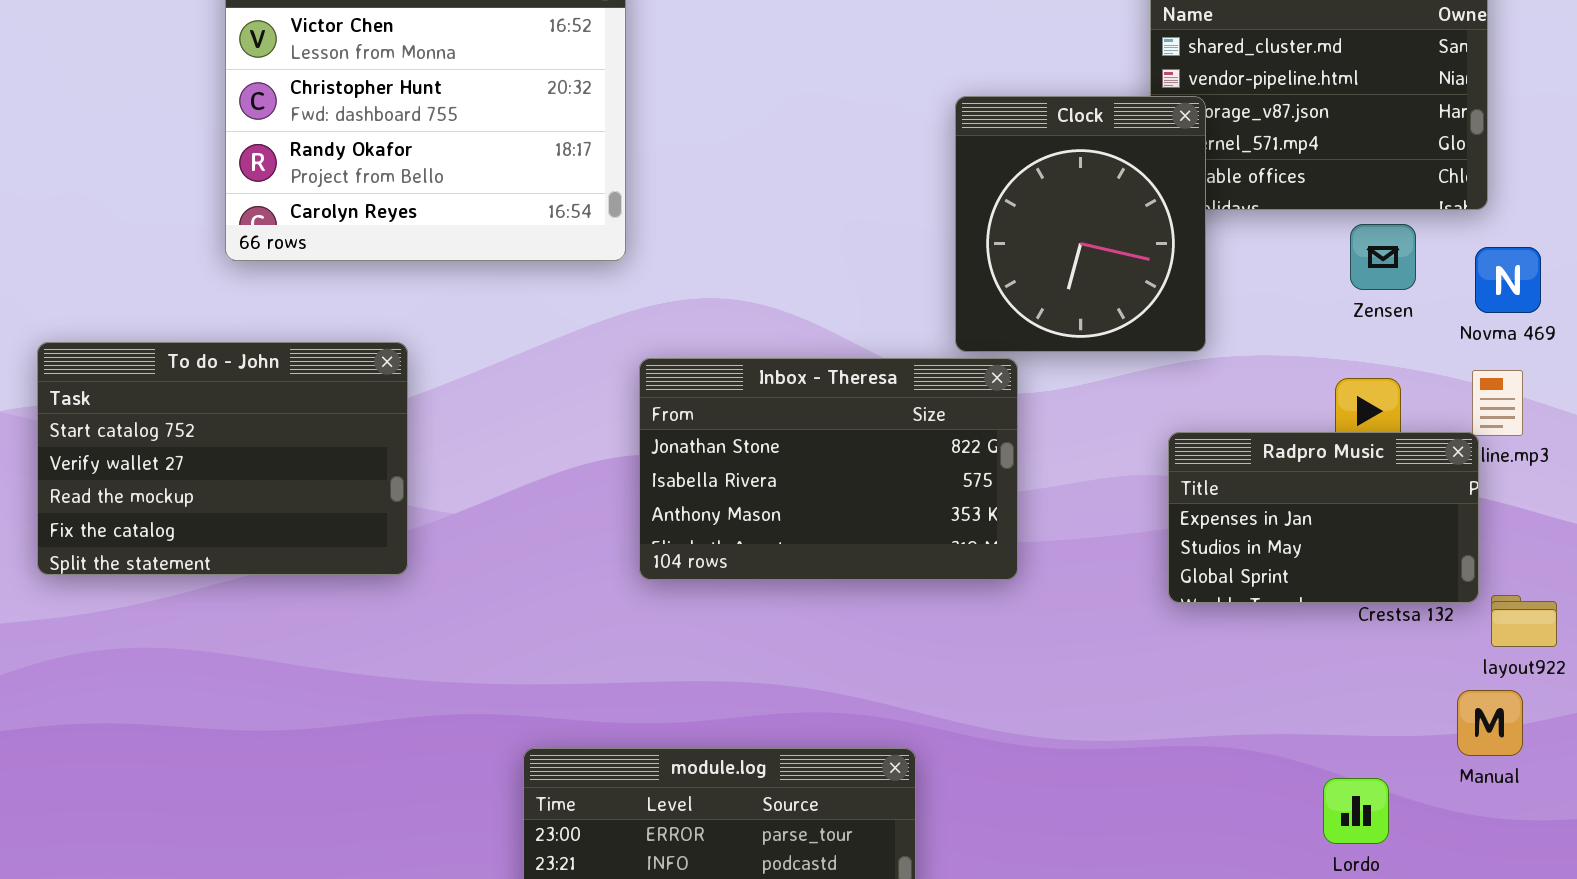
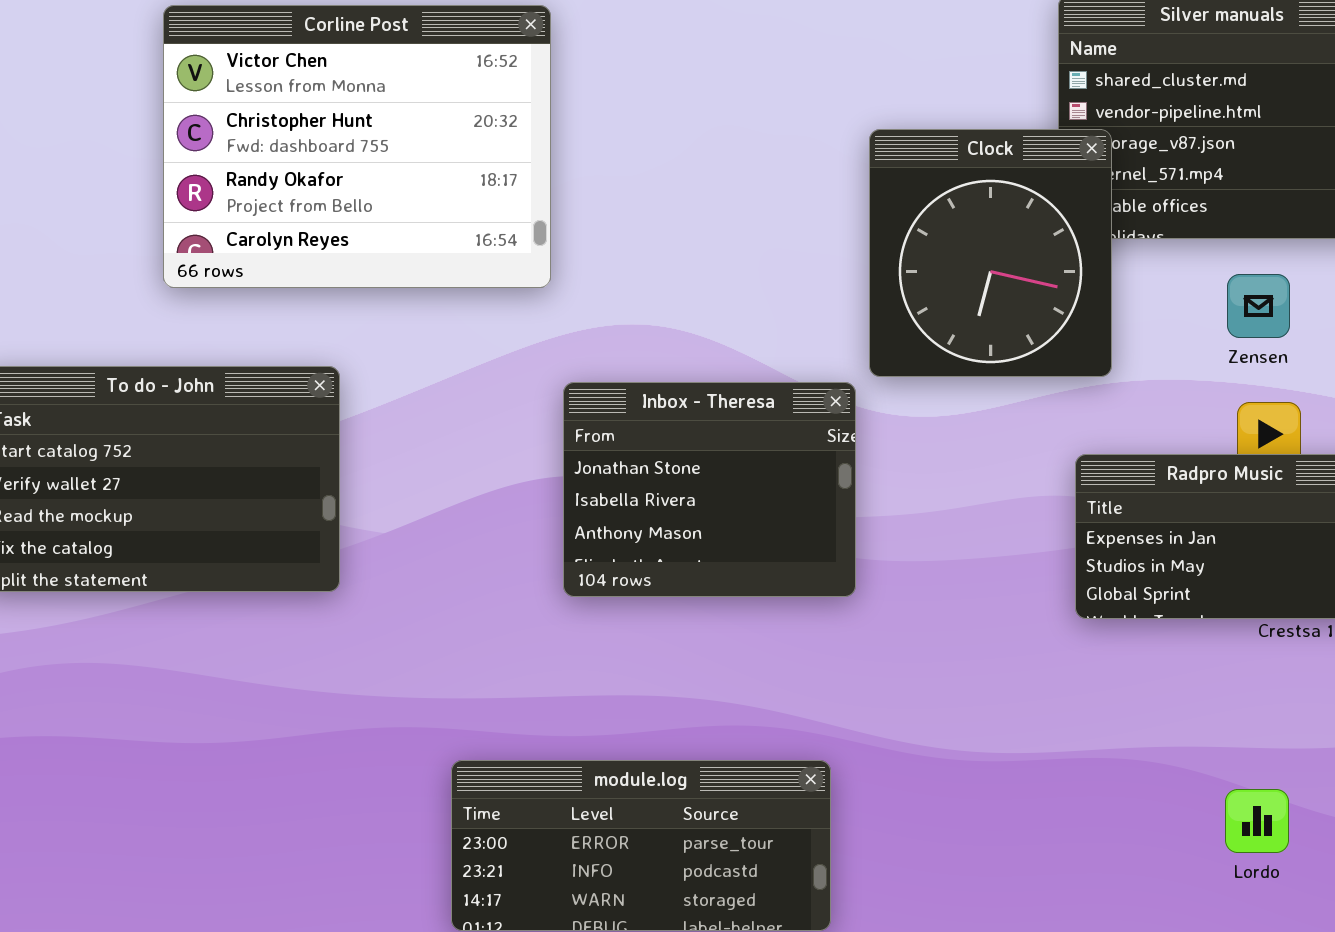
Zensen: [1350,224,1416,290] -> [1227,274,1290,338], moved
Inbox - Theresa: [639,358,1018,580] -> [563,382,856,597], resized

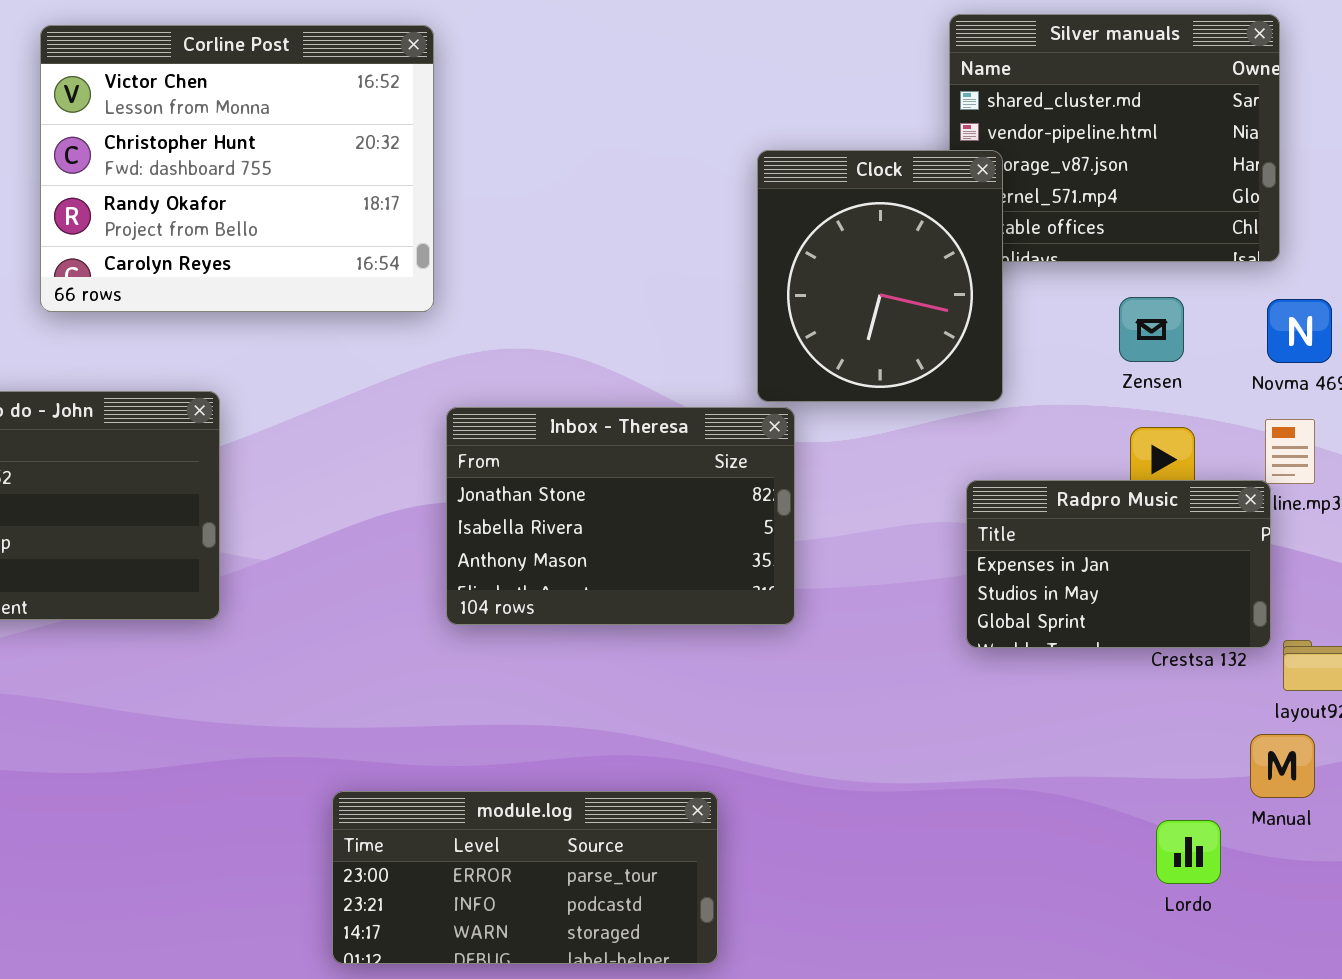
Inbox - Theresa: [563,382,856,597] -> [446,407,795,625], resized
Lordo: [1225,789,1289,853] -> [1156,820,1221,884], moved

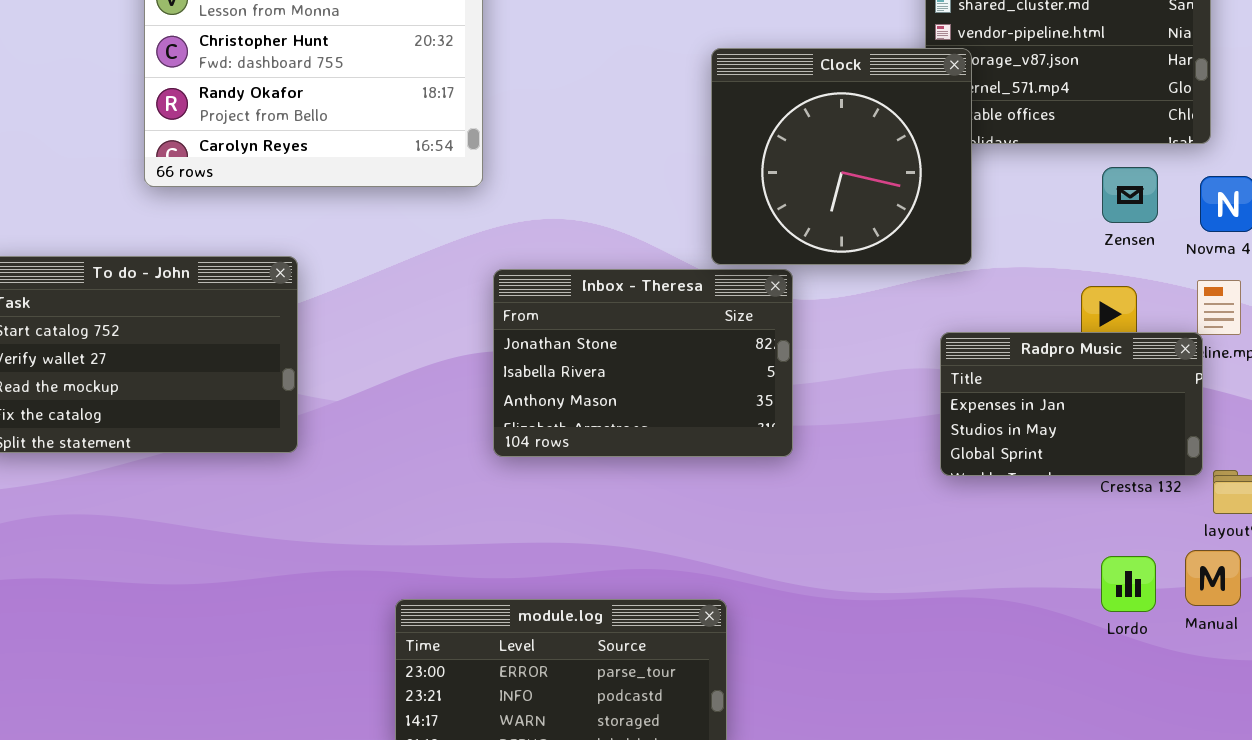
Clock: [757,150,1003,402] -> [711,48,972,265], resized
Zensen: [1119,297,1184,362] -> [1102,167,1158,223], moved
Lordo: [1156,820,1221,884] -> [1101,556,1156,612], moved

